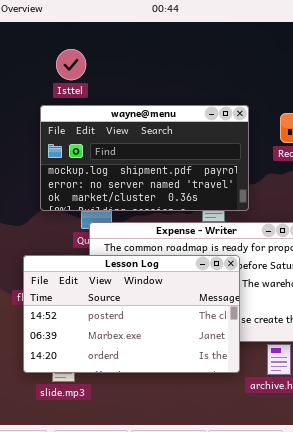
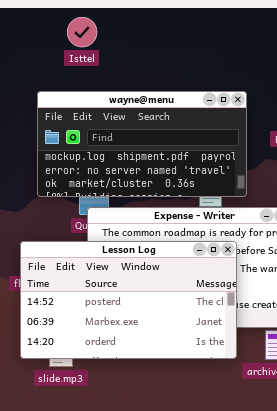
Isttel: [56,49,86,80] -> [67,17,97,47], moved

